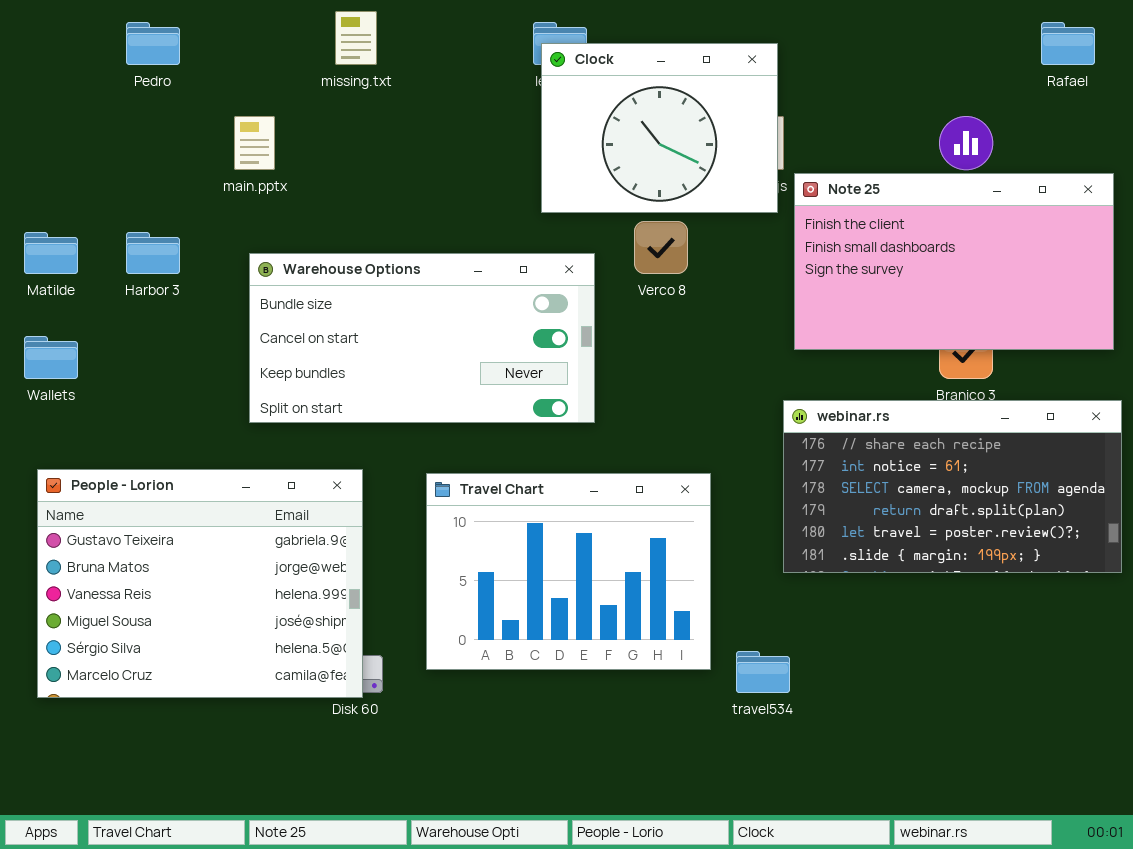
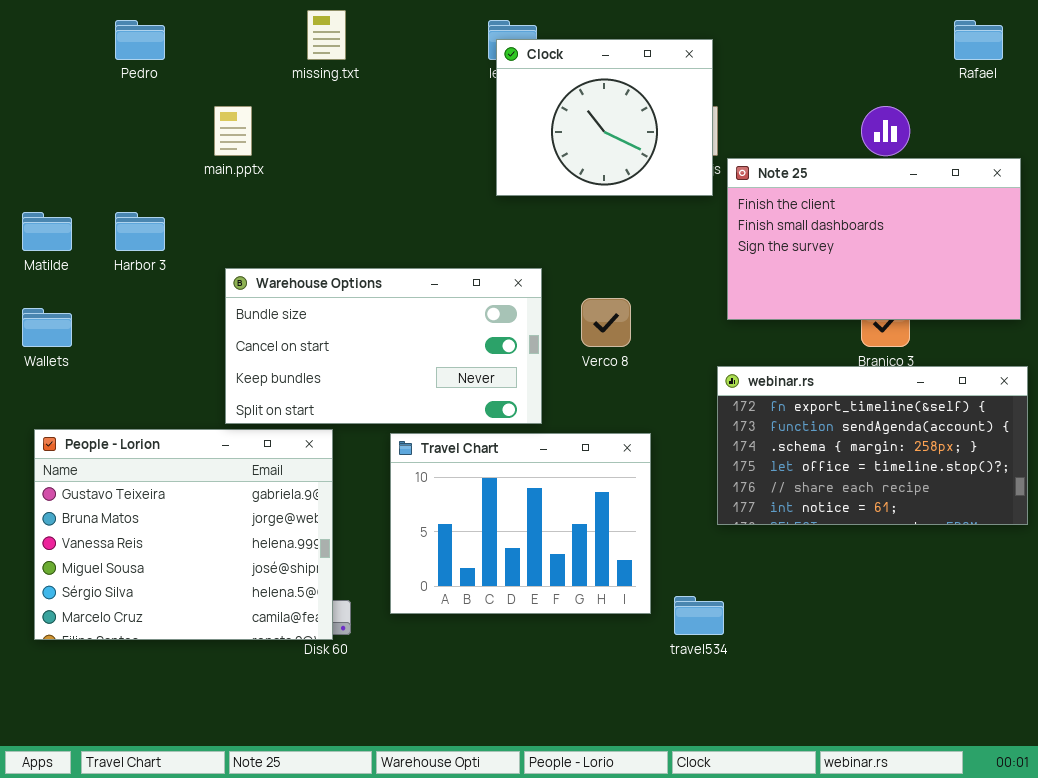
Verco 8: [634,221,688,274] -> [581,298,631,347], moved
Warehouse Options: [249,253,595,423] -> [225,268,542,424], moved
webinar.rs: [783,400,1122,573] -> [717,366,1028,525], scrolled up 4 rows

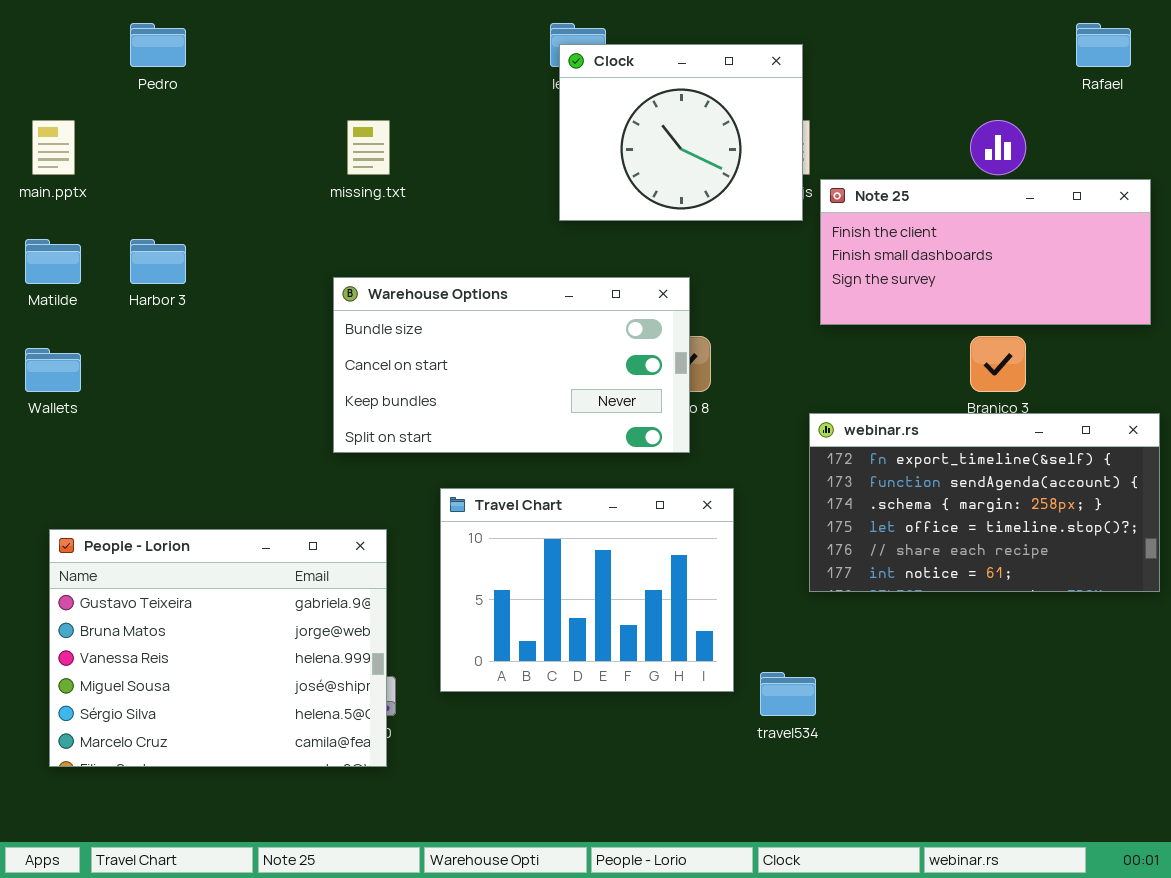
missing.txt: [307,10,346,60] -> [347,120,390,175], moved
main.pptx: [214,106,252,156] -> [32,120,75,175], moved
Note 25: [727,158,1021,320] -> [820,179,1151,325], resized
Warehouse Options: [225,268,542,424] -> [333,277,690,453], moved
People - Lorion: [34,429,333,640] -> [49,529,387,767], moved

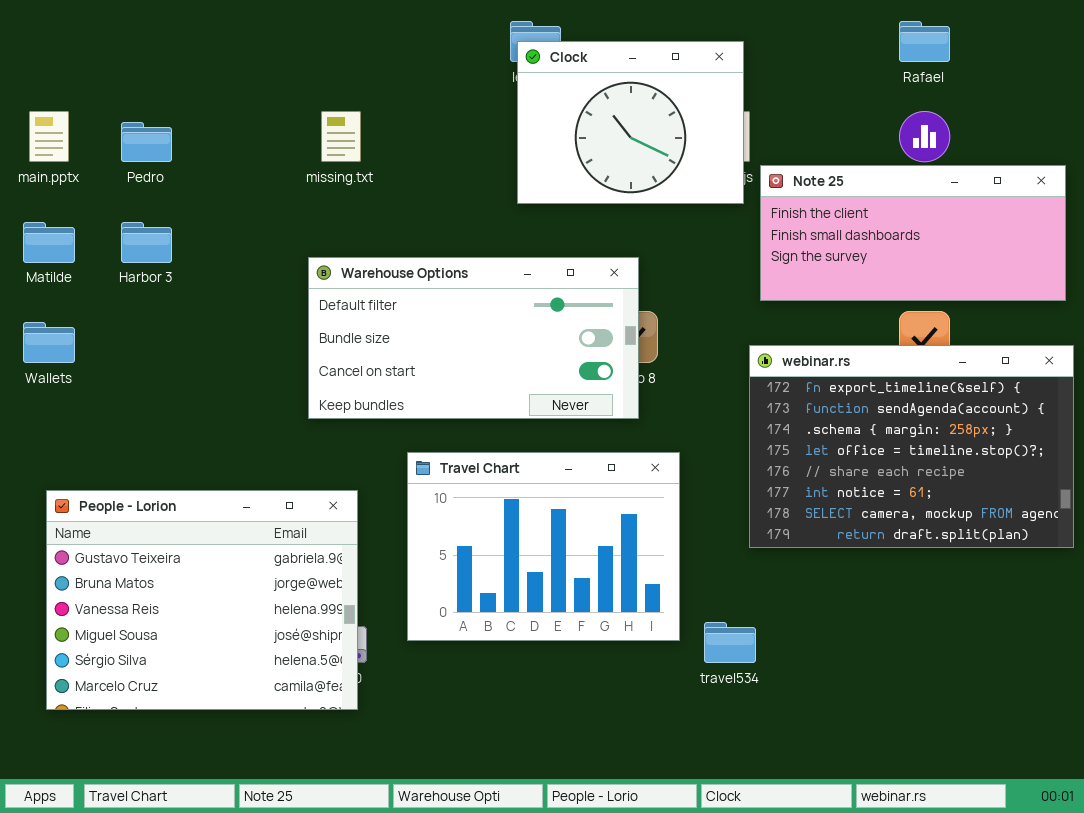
Pedro: [130,23,186,67] -> [121,122,172,162], moved
Rafael: [1076,23,1131,67] -> [899,21,950,62], moved
Warehouse Options: [333,277,690,453] -> [308,257,639,419], scrolled up 1 row
webinar.rs: [809,413,1160,592] -> [749,345,1074,548], resized

